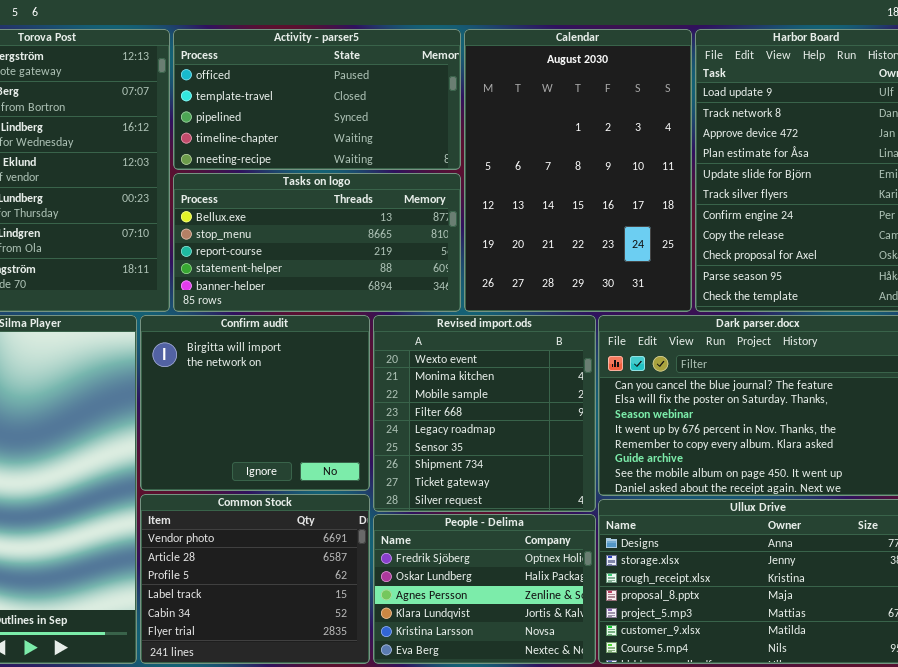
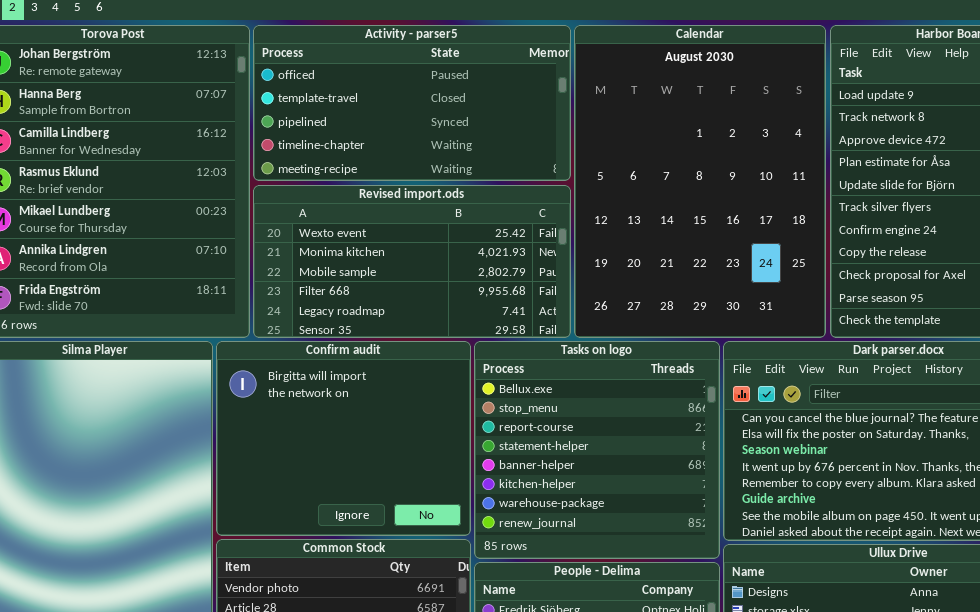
Tasks on logo: [173,173,461,312] -> [474,341,720,559], moved, resized
Revised import.ods: [373,315,596,512] -> [253,185,571,338], moved, resized

